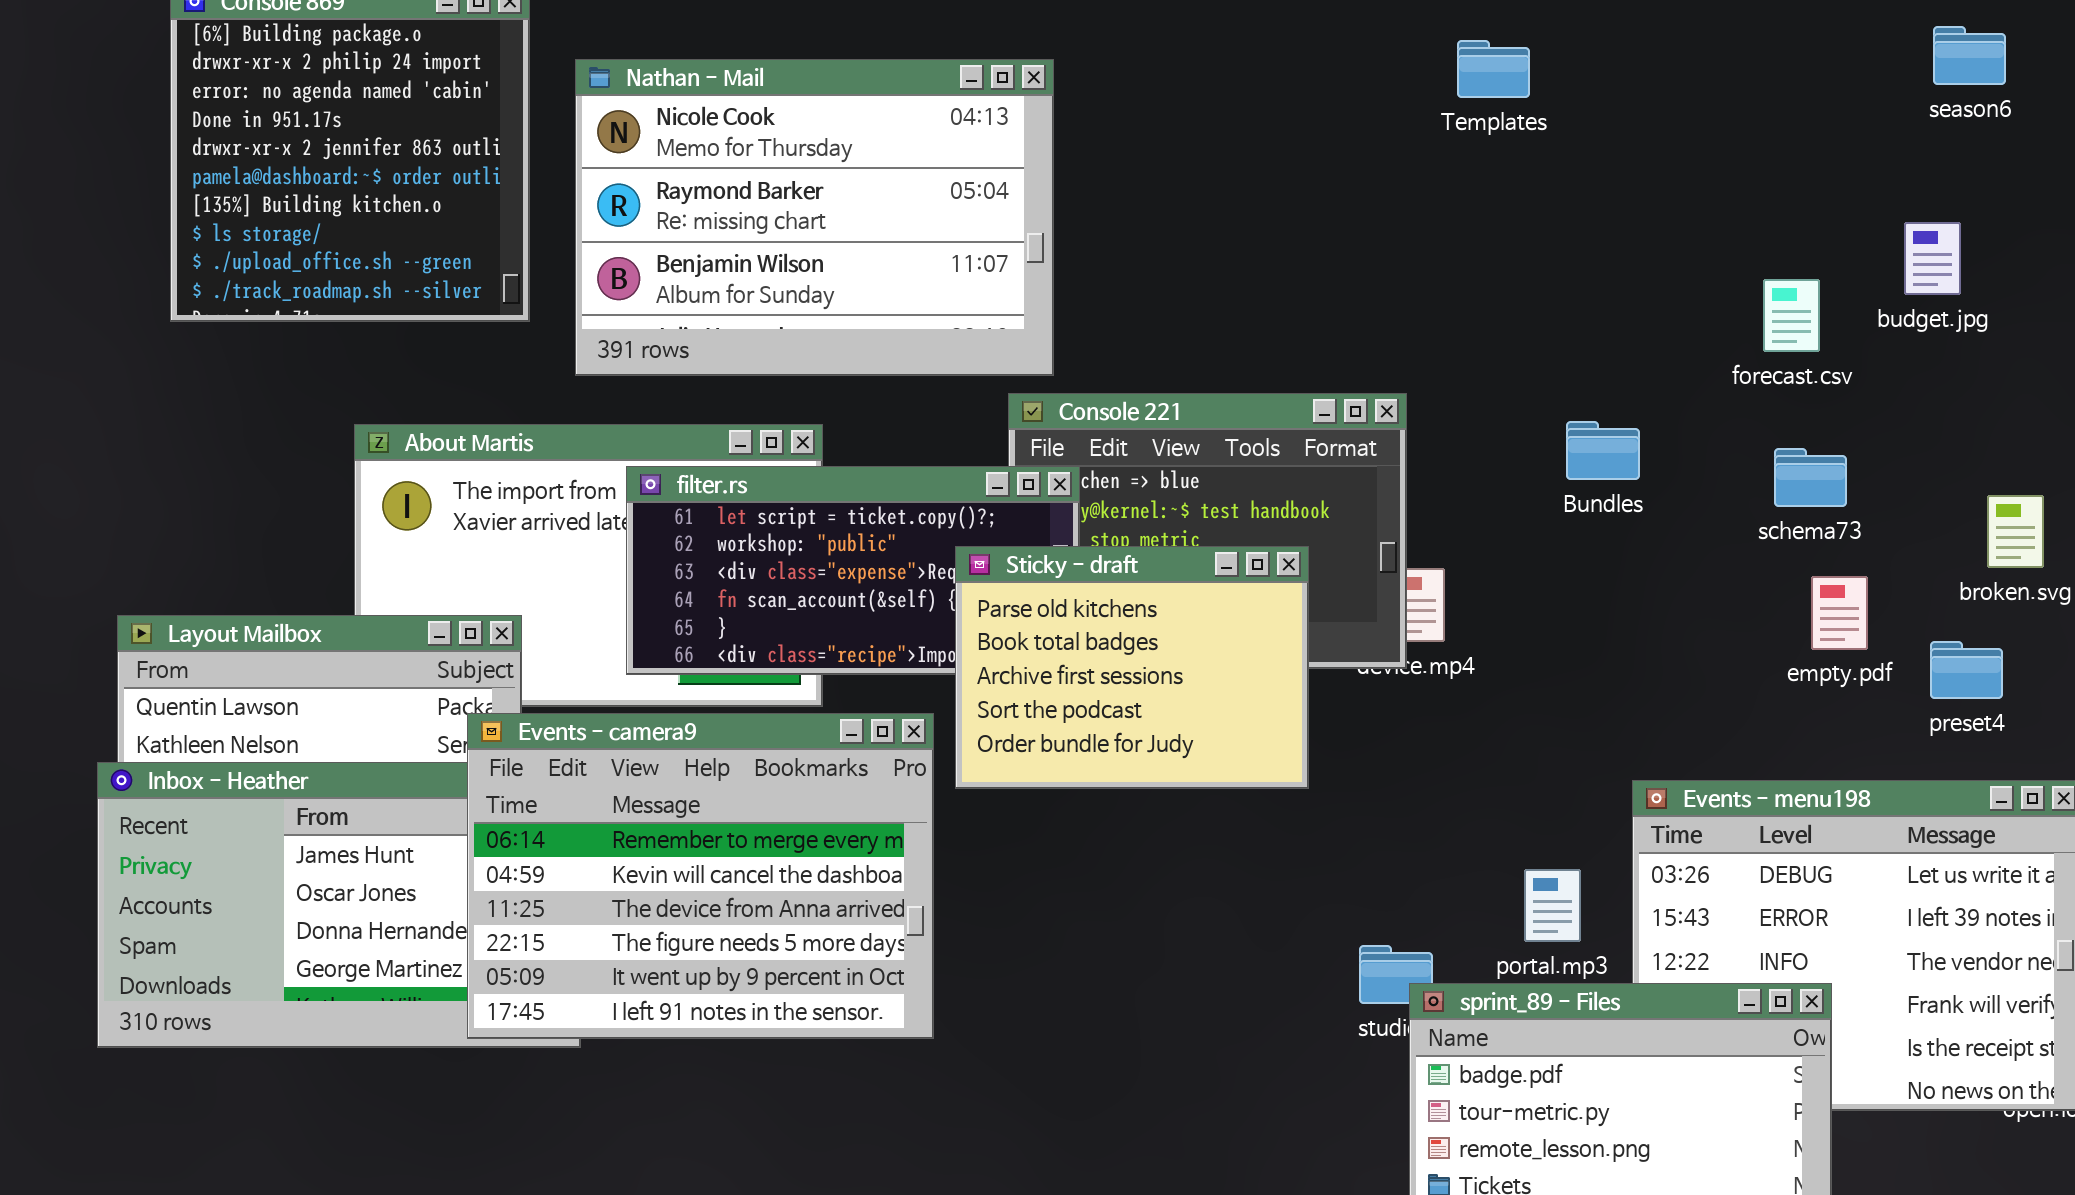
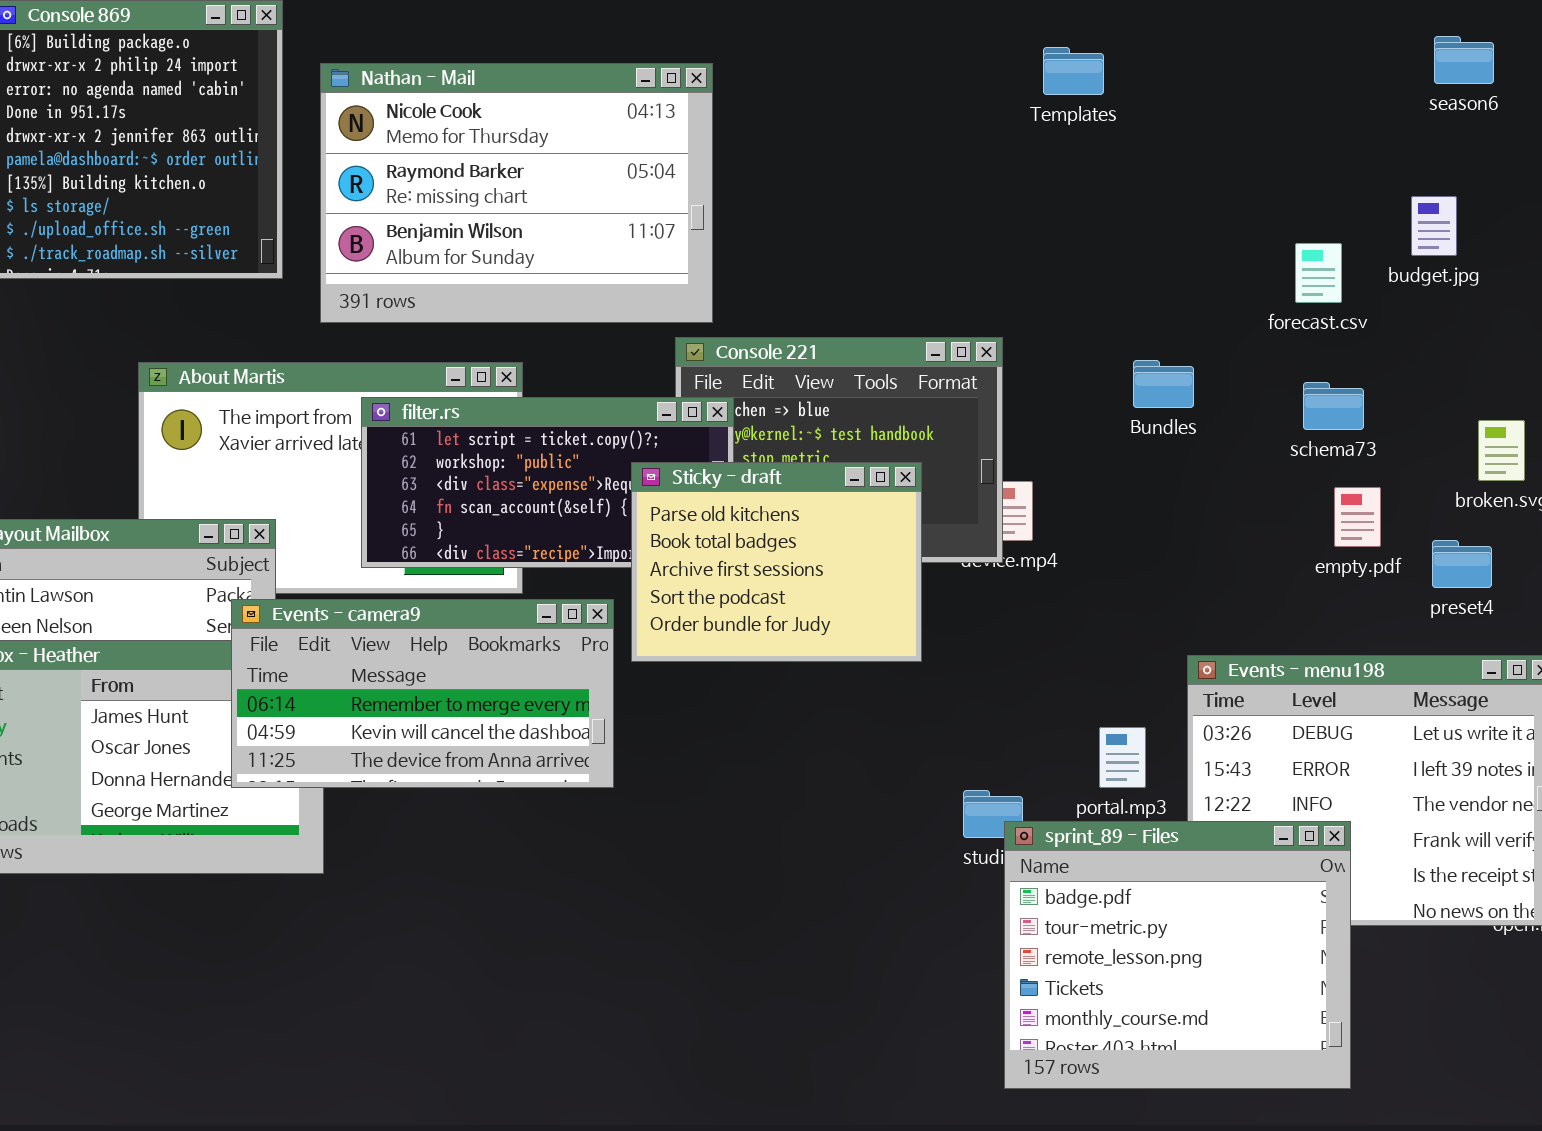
Events - camera9: [467,713,934,1039] -> [231,599,614,788], resized

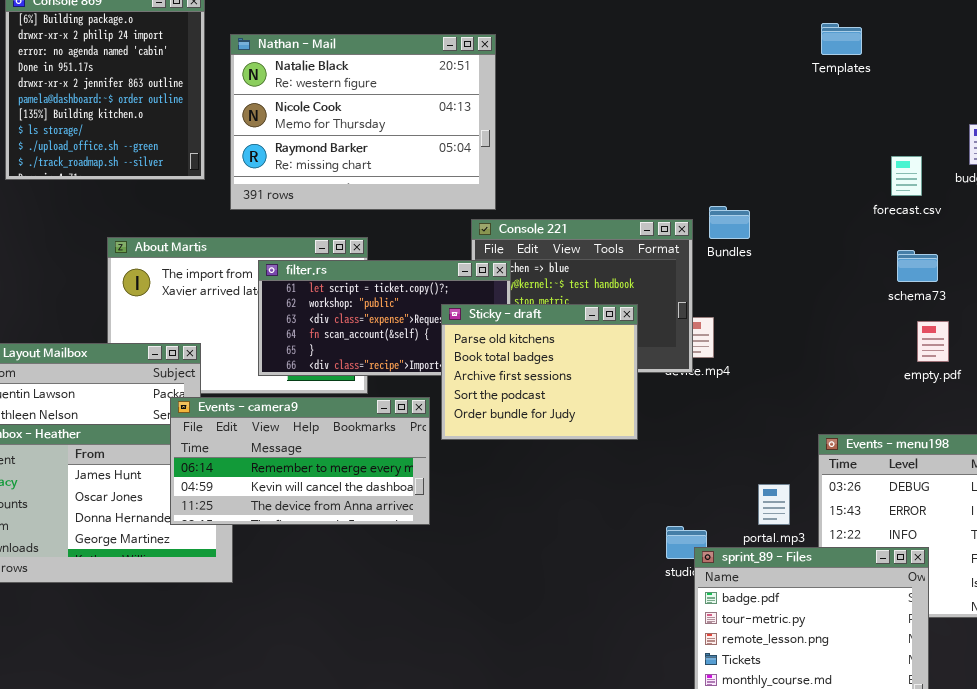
Templates: [1043,47,1104,95] -> [821,23,862,55], moved
Nathan - Mail: [320,63,713,323] -> [230,34,496,210], scrolled up 1 row
Bundles: [1133,360,1194,408] -> [709,206,750,239], moved

